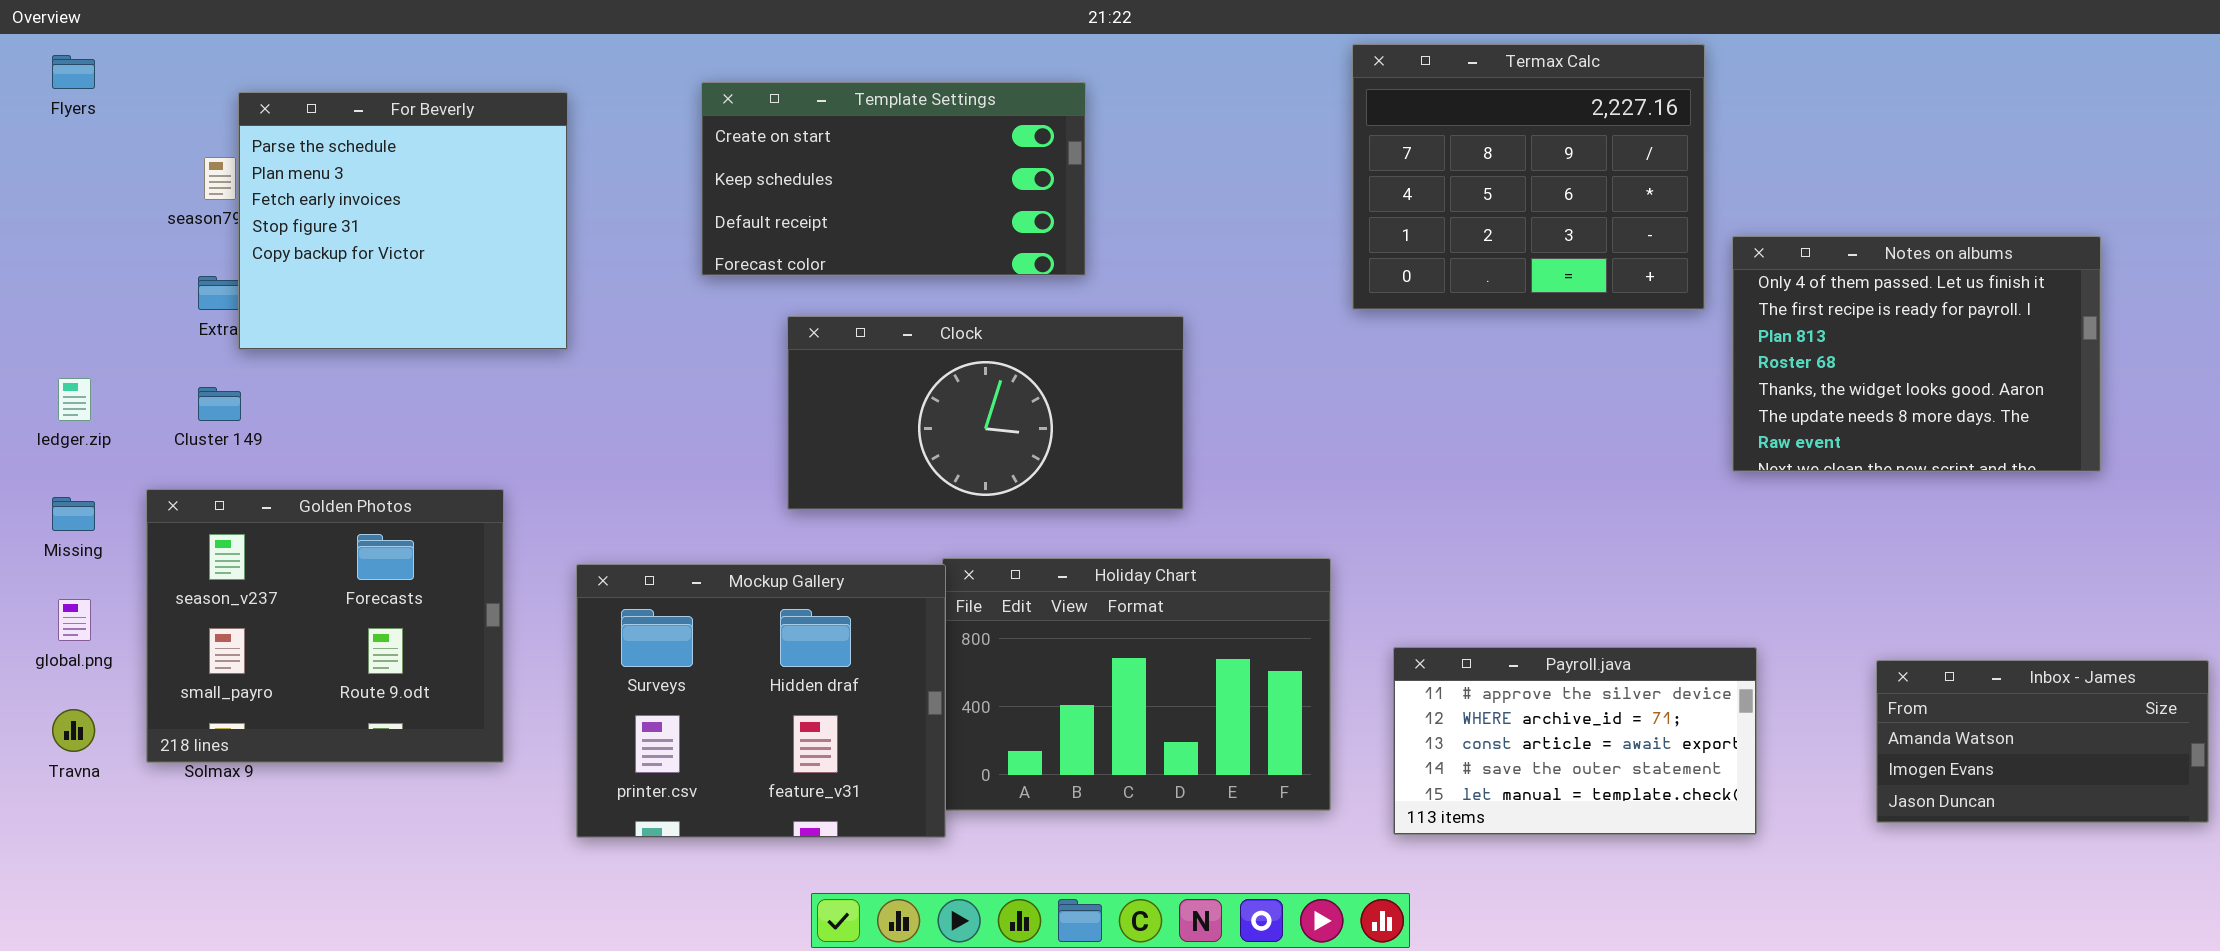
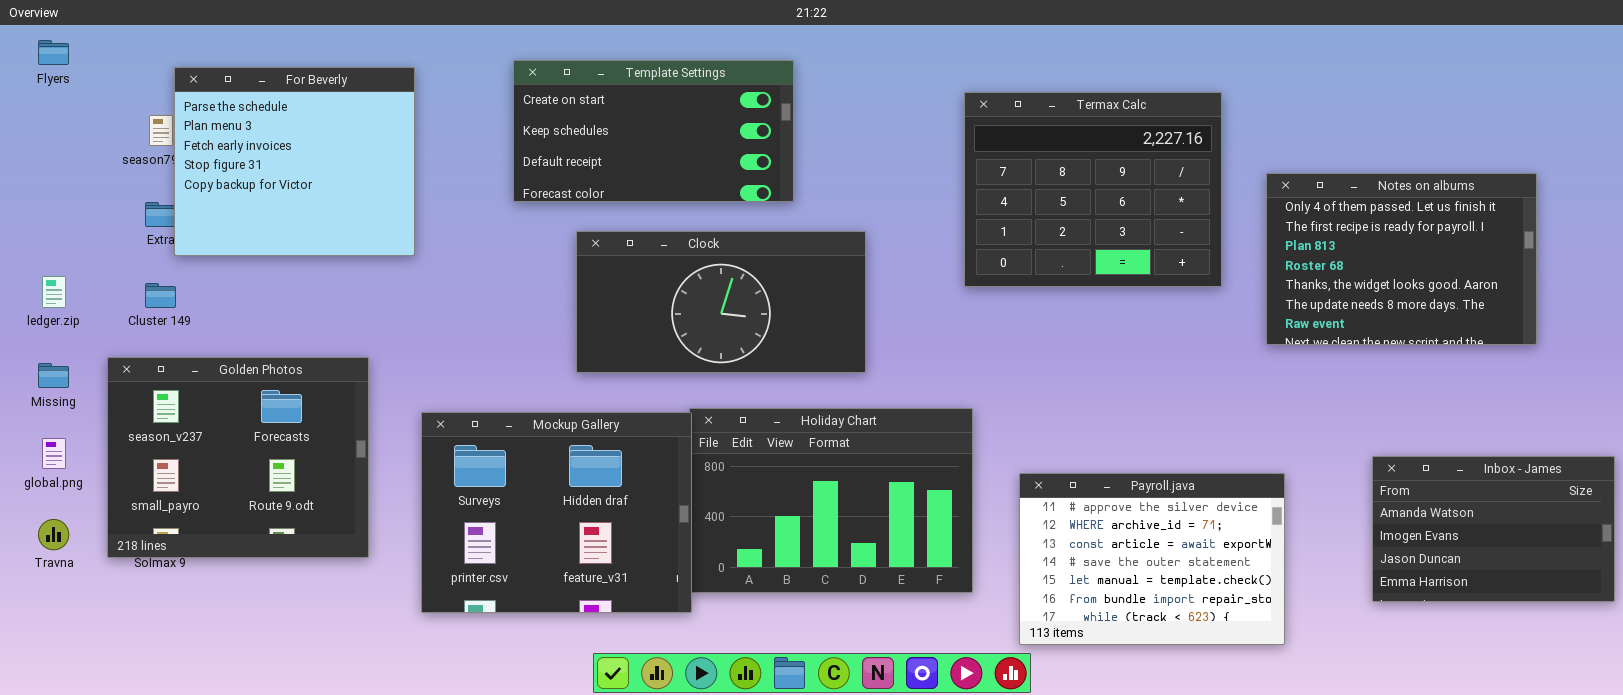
Termax Calc: [1352,44,1705,310] -> [964,92,1222,287], moved
Payroll.java: [1393,647,1757,835] -> [1019,473,1285,645], resized
Inbox - James: [1876,660,2209,823] -> [1372,456,1615,602], resized

